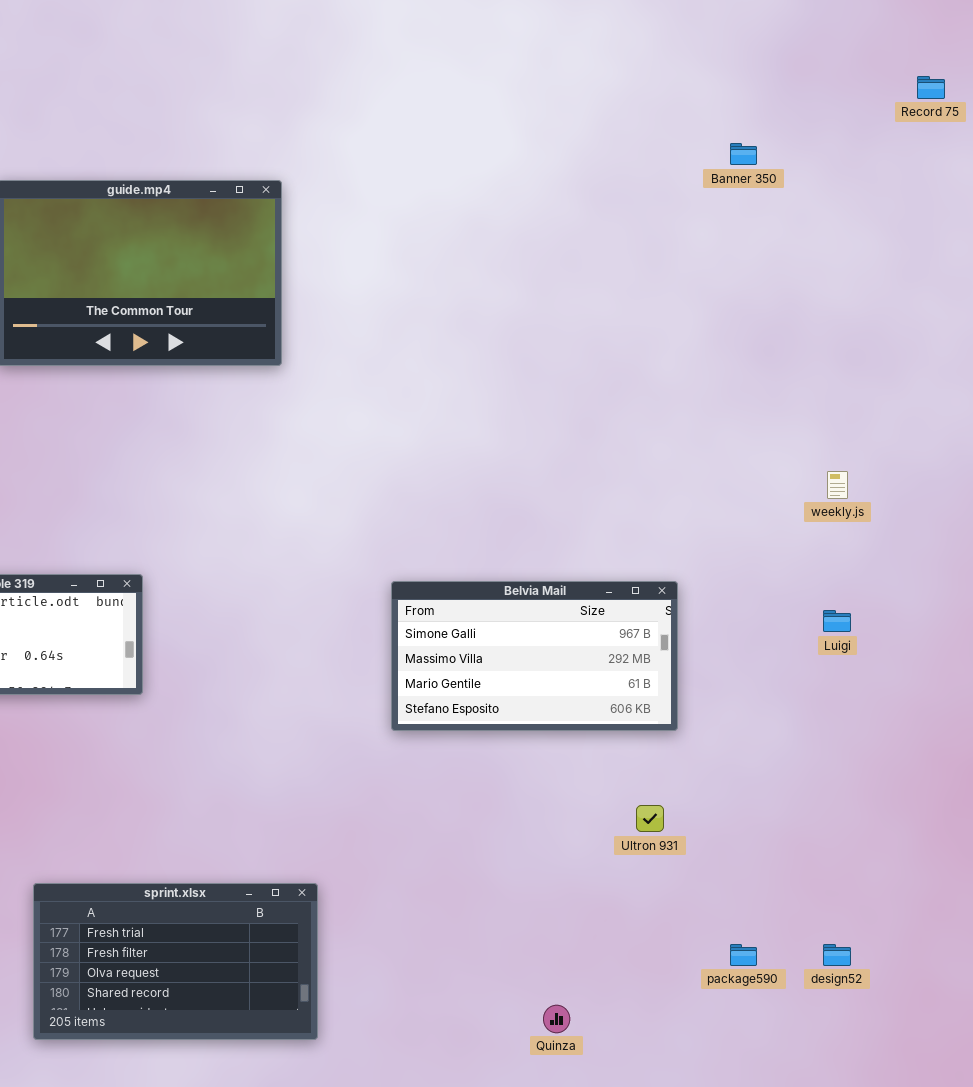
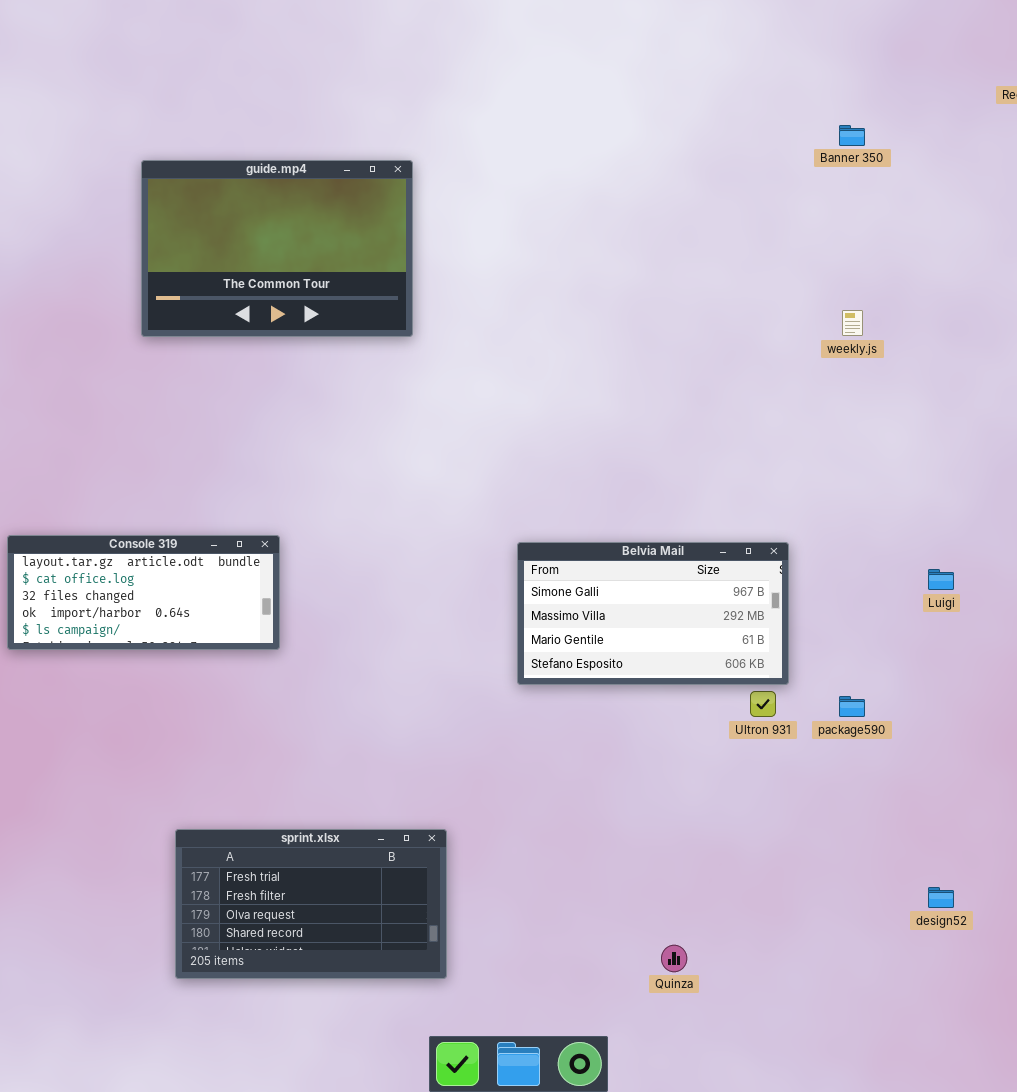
weekly.js: [827,471,848,499] -> [842,310,863,336], moved
Ultron 931: [636,805,664,832] -> [750,691,776,717], moved
package590: [730,944,757,966] -> [839,696,865,717], moved

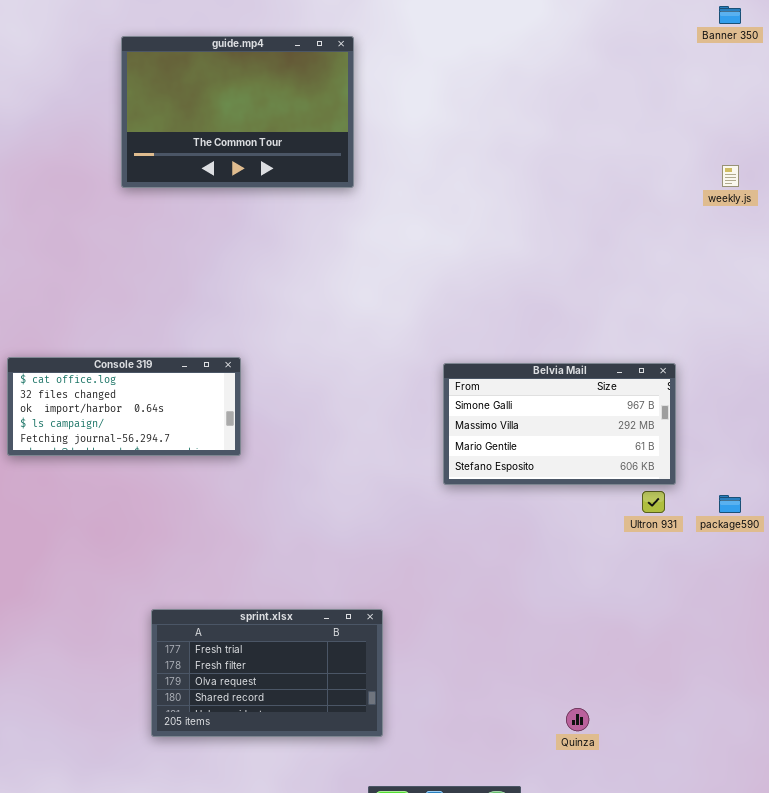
Console 319: [7,535,280,650] -> [7,357,241,456], scrolled down 1 row

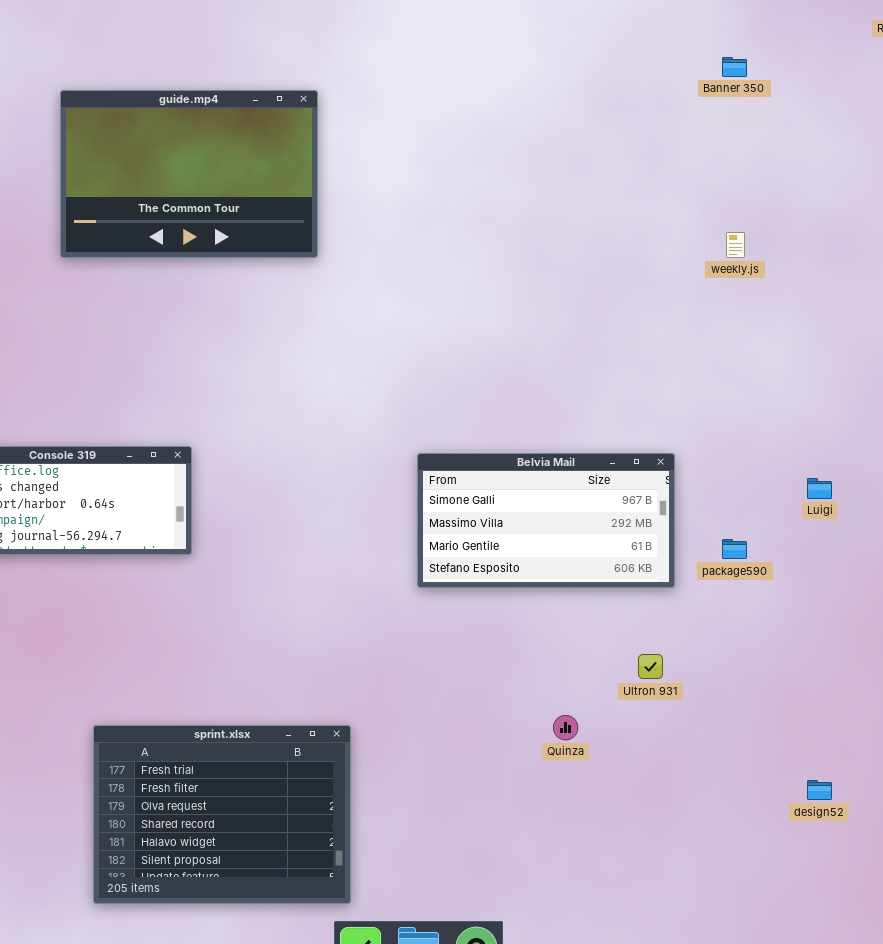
Ultron 931: [642,491,665,513] -> [638,654,663,679], moved
package590: [719,495,741,513] -> [722,539,747,559], moved
sprint.xlsx: [151,609,383,737] -> [93,725,351,904], resized
Quinza: [566,708,589,731] -> [553,715,578,740], moved

